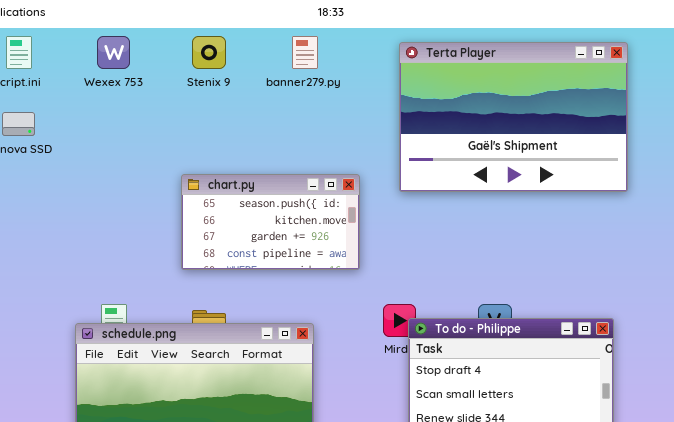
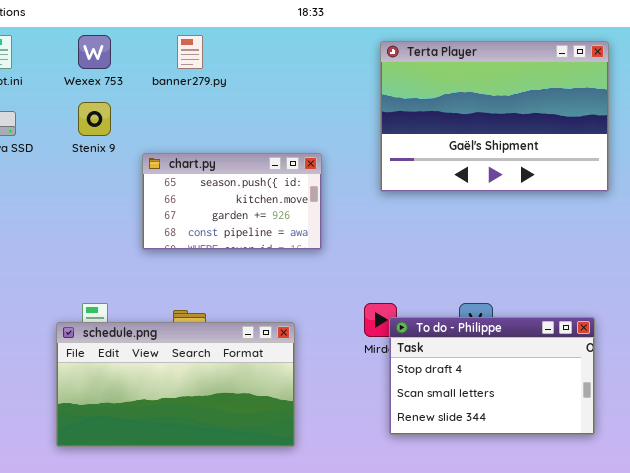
Stenix 9: [192,36,226,69] -> [78,102,111,136], moved
banner279.py: [292,36,318,69] -> [177,35,203,69], moved
chart.py: [181,174,360,270] -> [142,153,322,250], moved

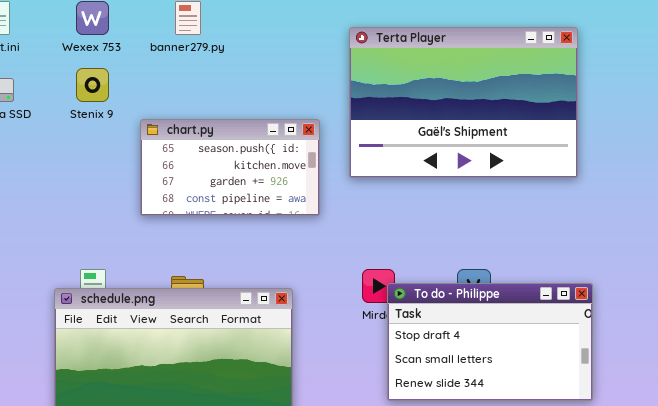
Terta Player: [380,41,609,192] -> [349,27,578,178], moved

